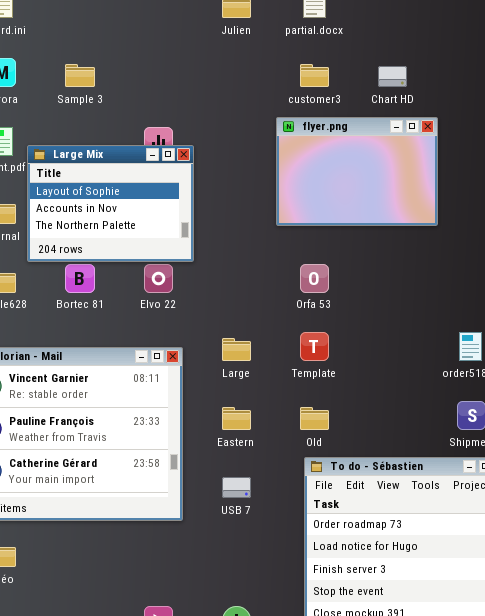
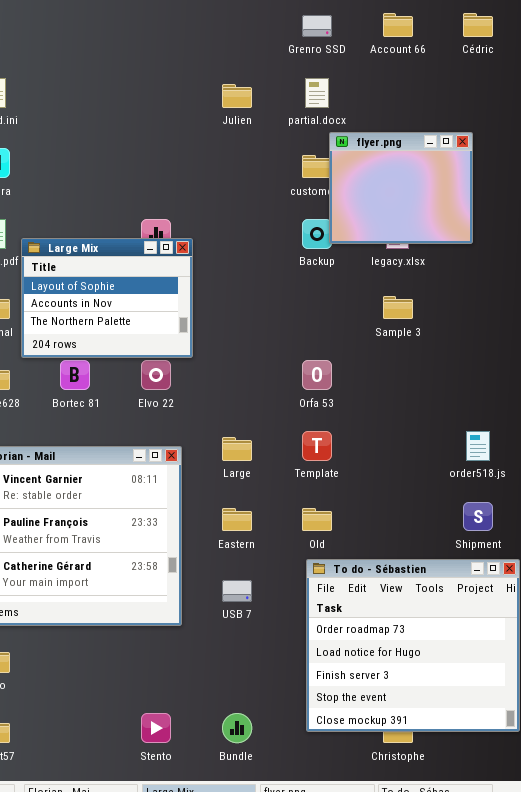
Sample 3: [65,64,95,87] -> [383,296,413,319], moved
flyer.png: [276,117,438,226] -> [329,132,473,244], moved, resized

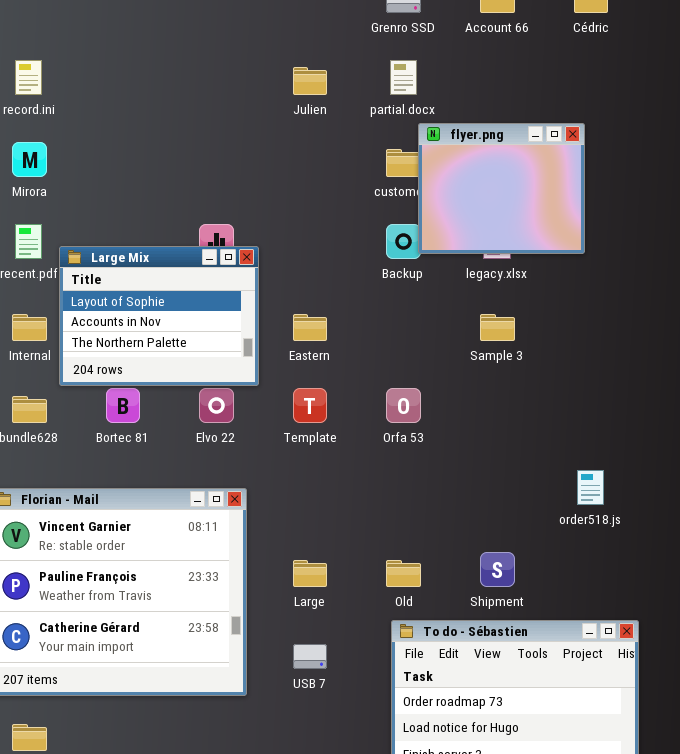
Template: [302,431,332,461] -> [293,388,327,423], moved
Large: [222,437,252,461] -> [293,560,327,587], moved
Shipment: [463,502,493,531] -> [480,552,515,587], moved
Eastern: [222,508,252,531] -> [293,314,327,341], moved

